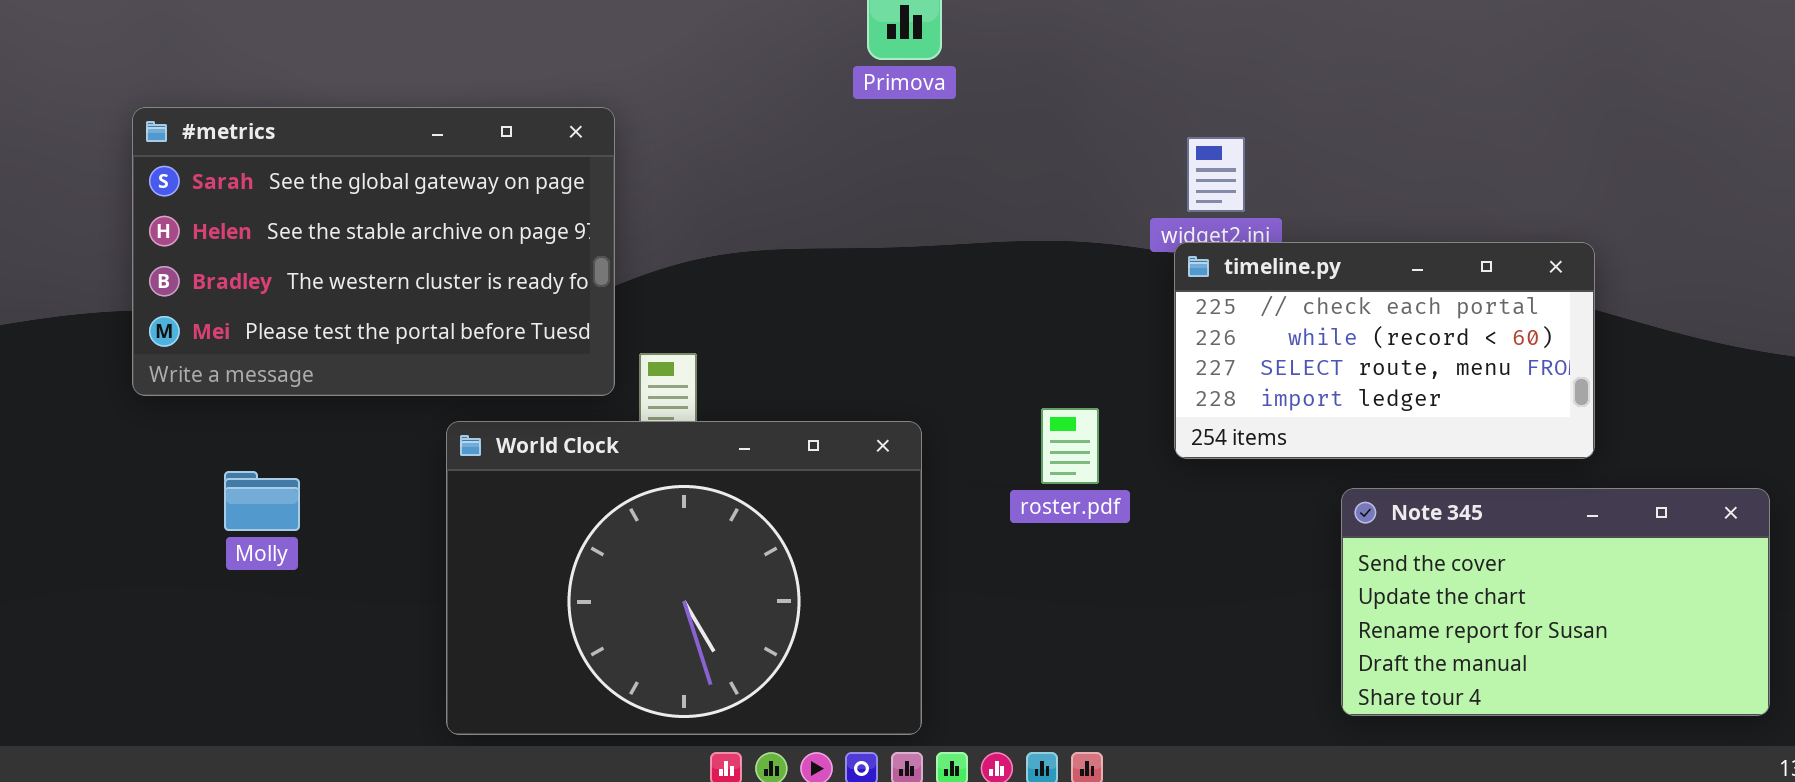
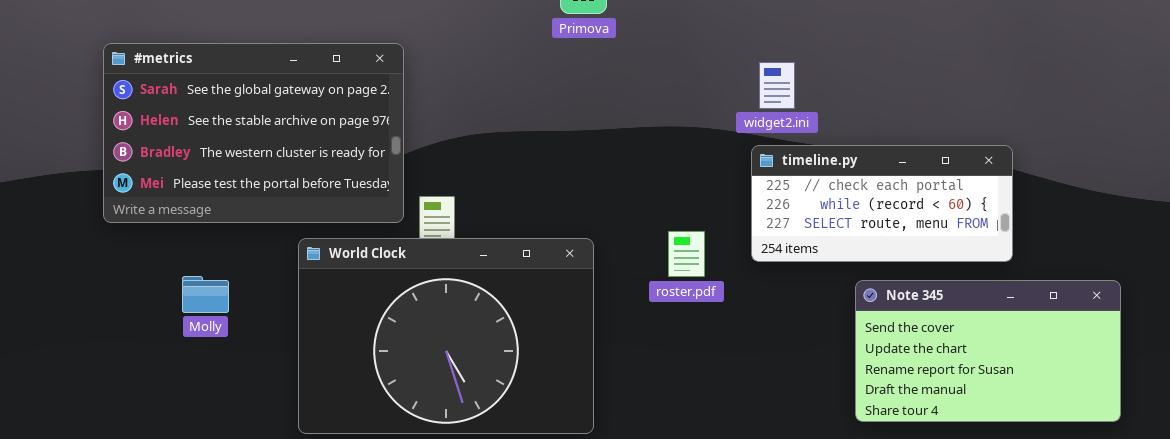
timeline.py: [1174,242,1595,459] -> [751,145,1013,262], resized
Molly: [224,471,300,531] -> [182,276,229,313], moved

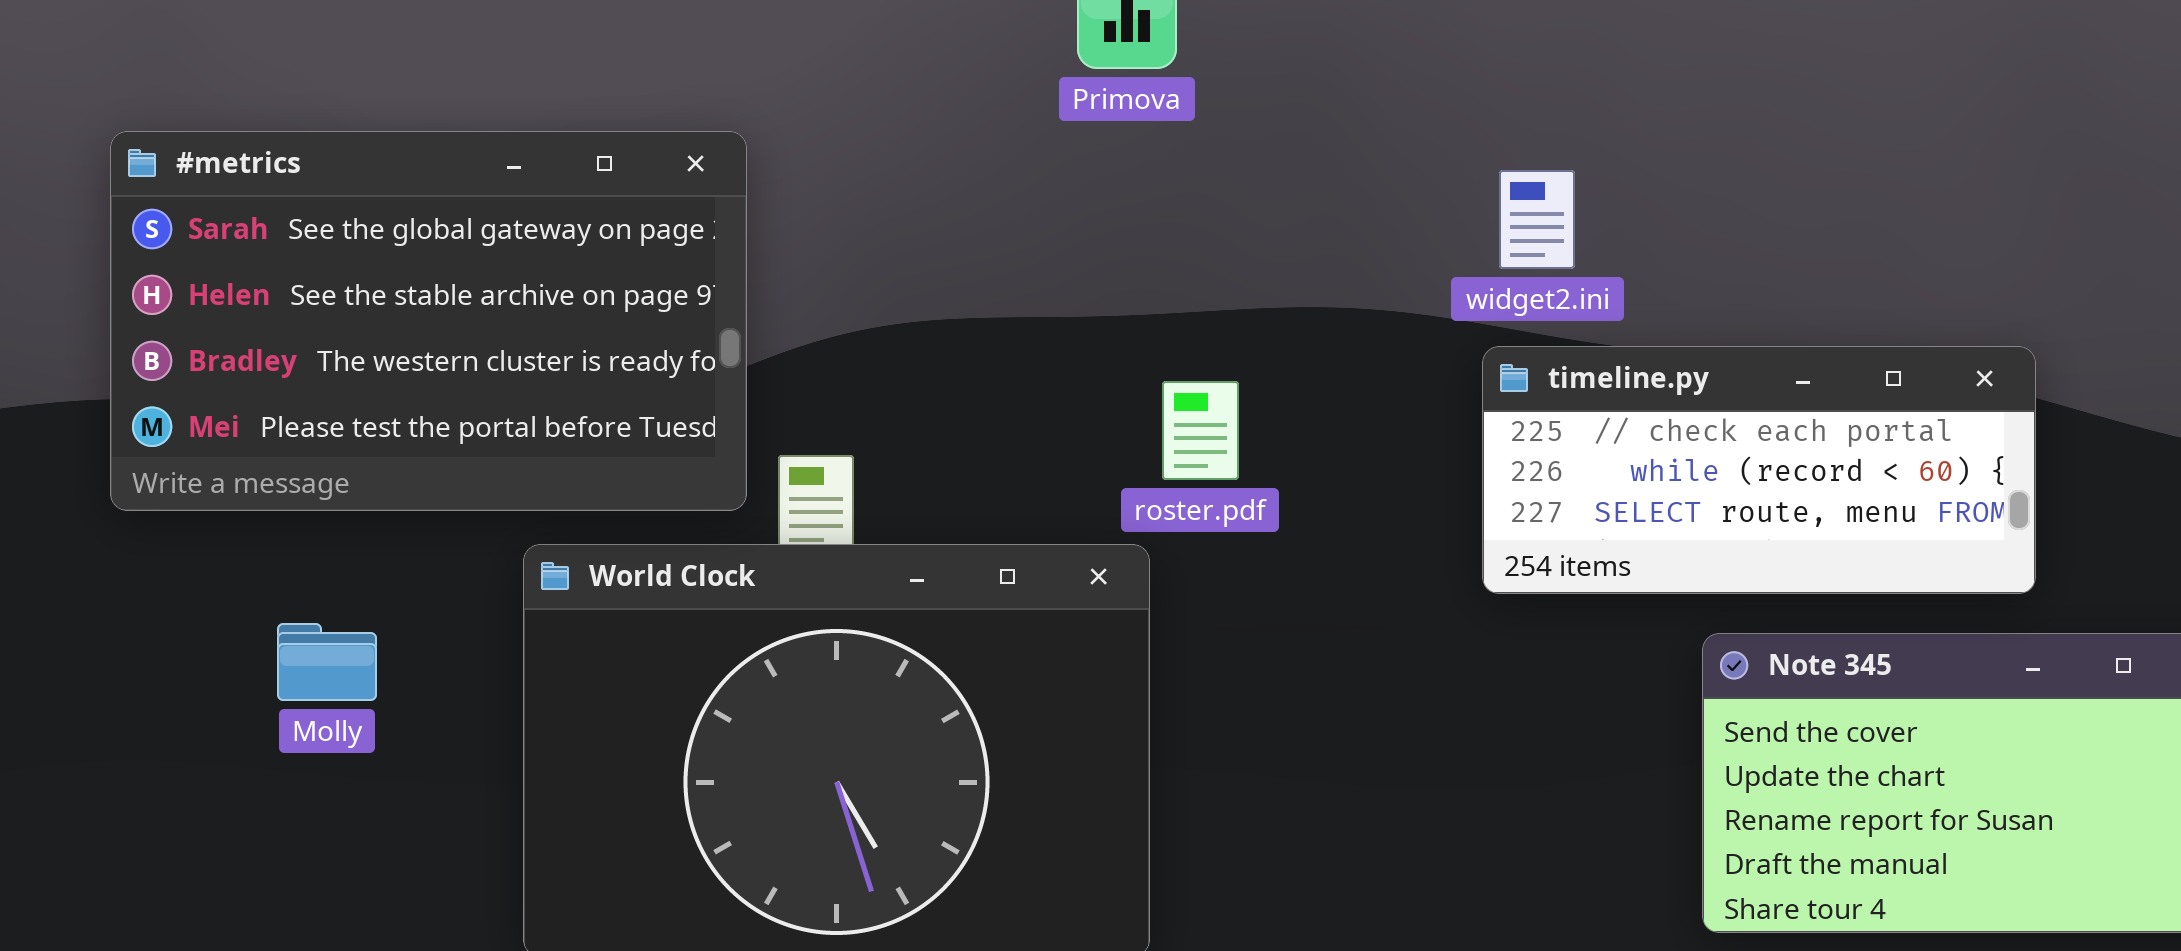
roster.pdf: [668,231,705,277] -> [1162,381,1239,480], moved

